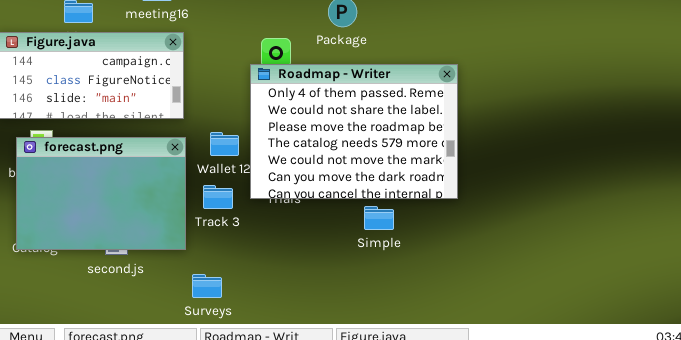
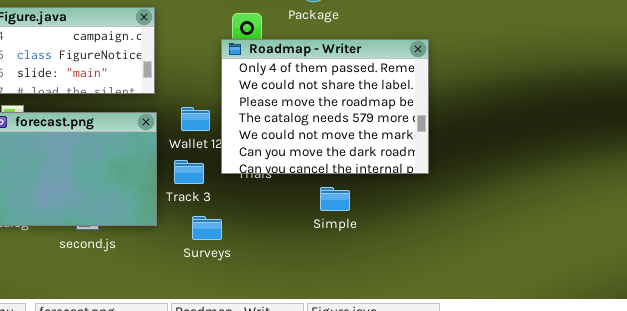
Simple: [364,206,394,230] -> [320,187,350,211], moved
Surveys: [192,274,222,298] -> [192,216,222,240], moved

